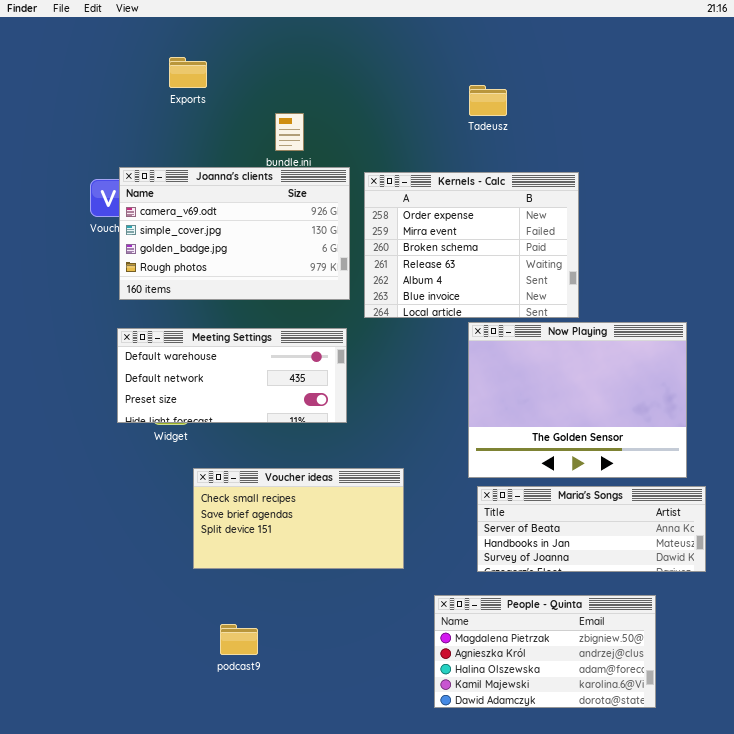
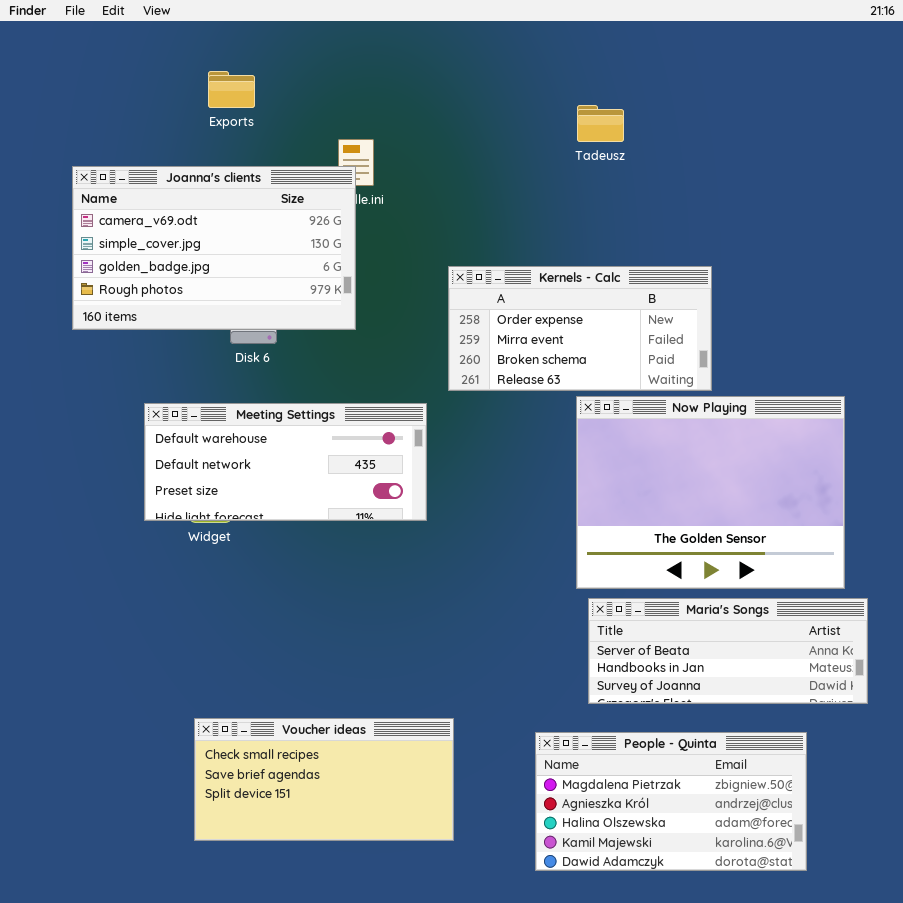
Joanna's clients: [119,167,350,300] -> [72,166,356,330], moved
Kernels - Calc: [364,172,579,318] -> [448,266,712,391], resized
Voucher ideas: [193,468,404,569] -> [194,718,454,841], moved

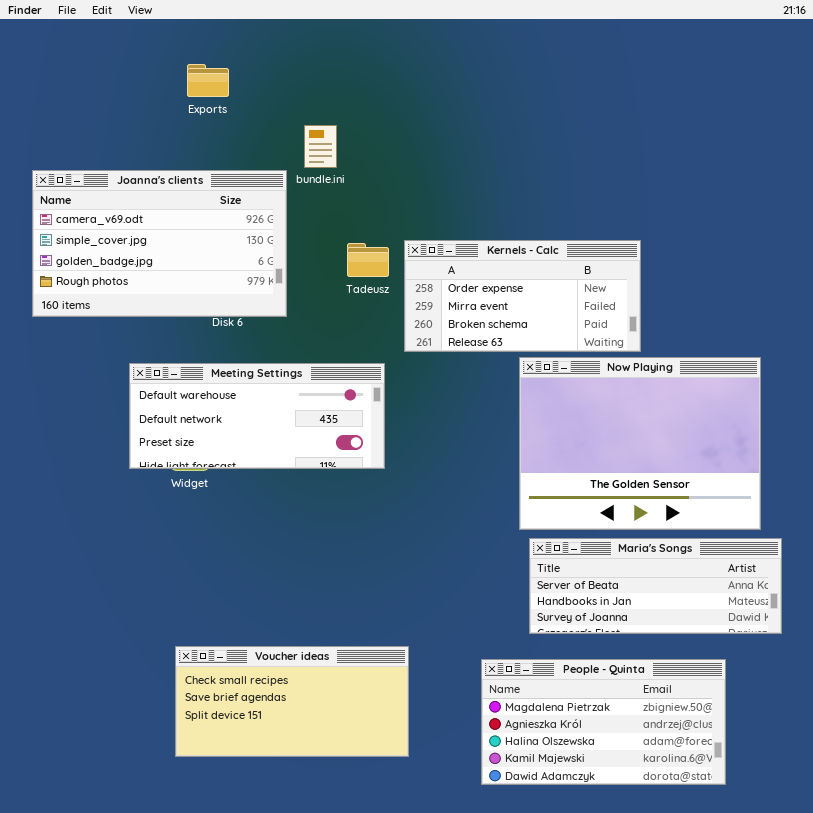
Tadeusz: [577,105,624,142] -> [347,243,389,277], moved
Joanna's clients: [72,166,356,330] -> [32,170,287,317], moved

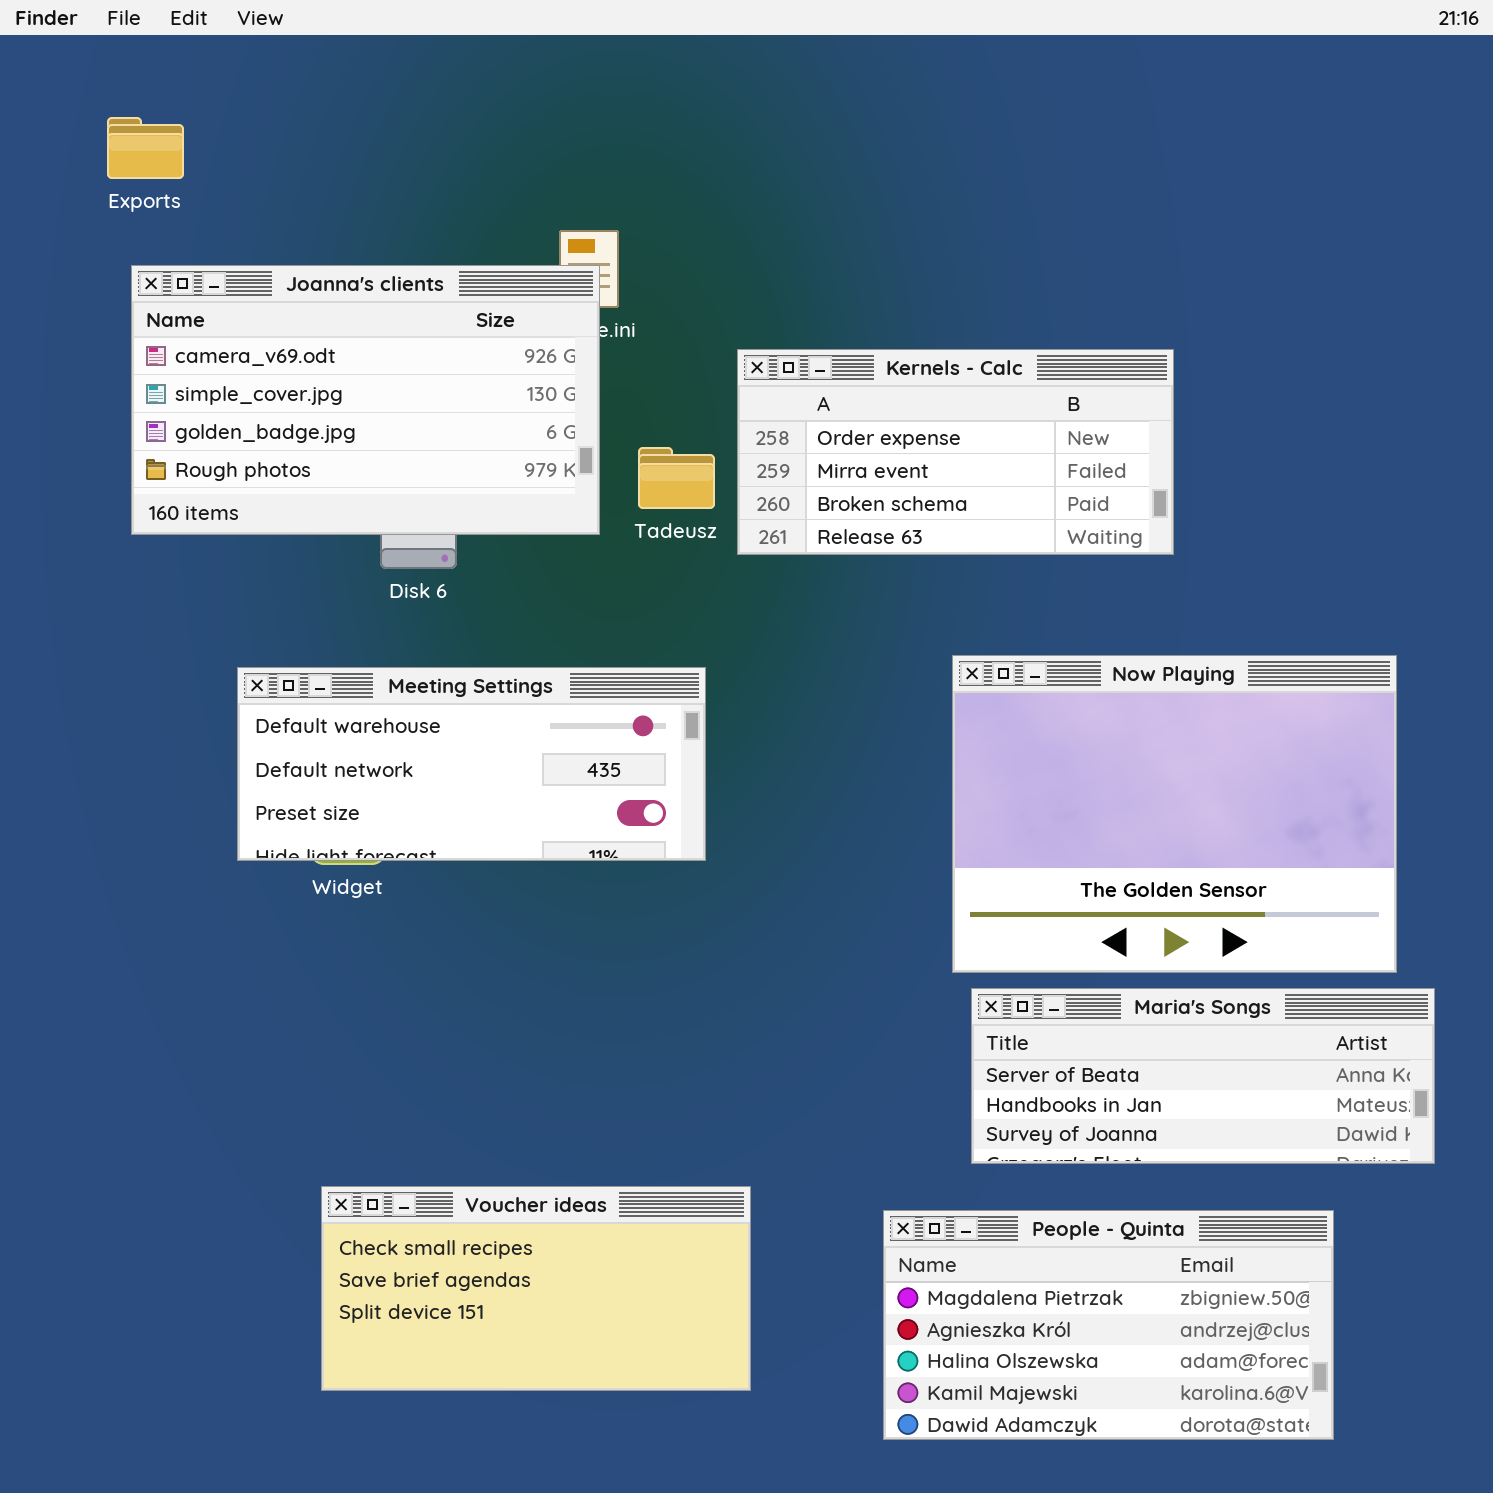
Exports: [187,64,229,97] -> [107,117,184,179], moved
Joanna's clients: [32,170,287,317] -> [131,265,600,535], moved
Kernels - Calc: [404,240,641,352] -> [737,349,1174,555], moved

